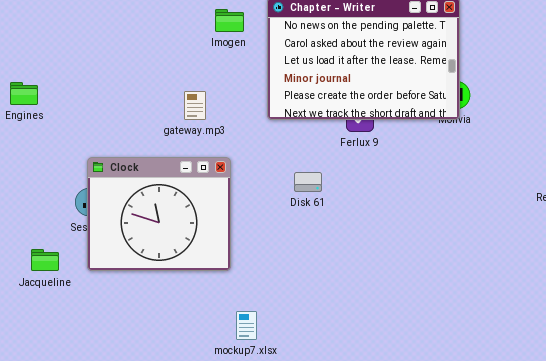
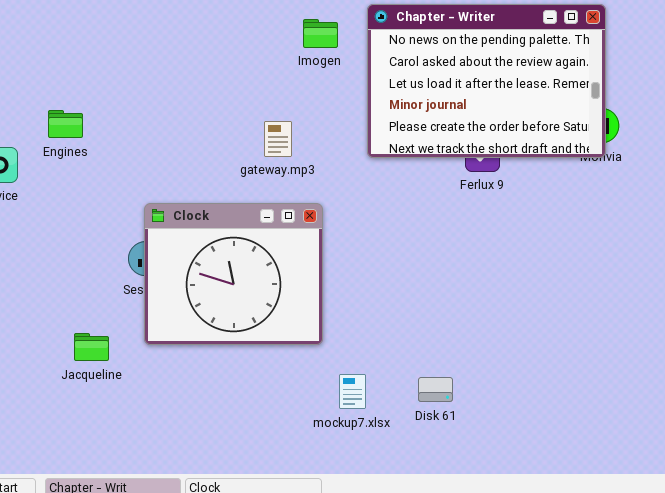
Disk 61: [294,172,322,192] -> [418,377,453,402], moved
Jacqueline: [31,249,59,271] -> [74,333,109,361], moved
mockup7.xlsx: [236,311,257,340] -> [339,374,366,409], moved

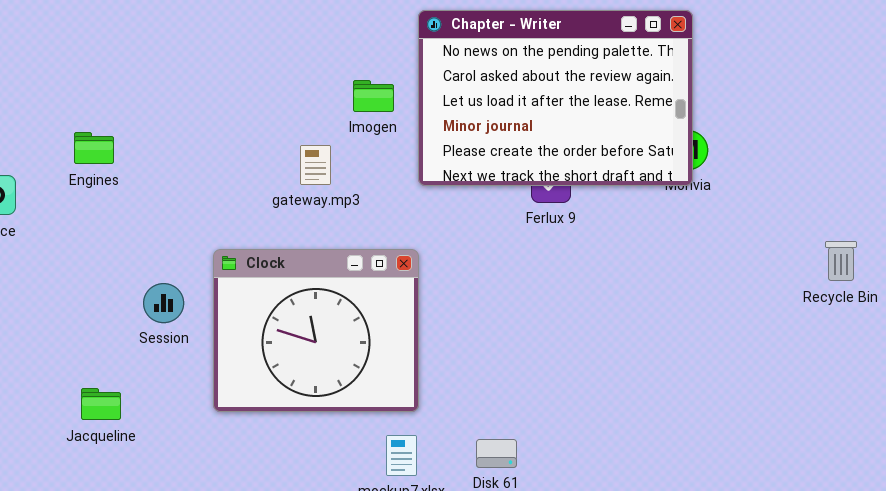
Imogen: [303,19,338,48] -> [353,80,394,112], moved
Engines: [48,110,83,138] -> [74,132,114,164], moved
Clock: [144,203,323,345] -> [213,249,419,412], moved

